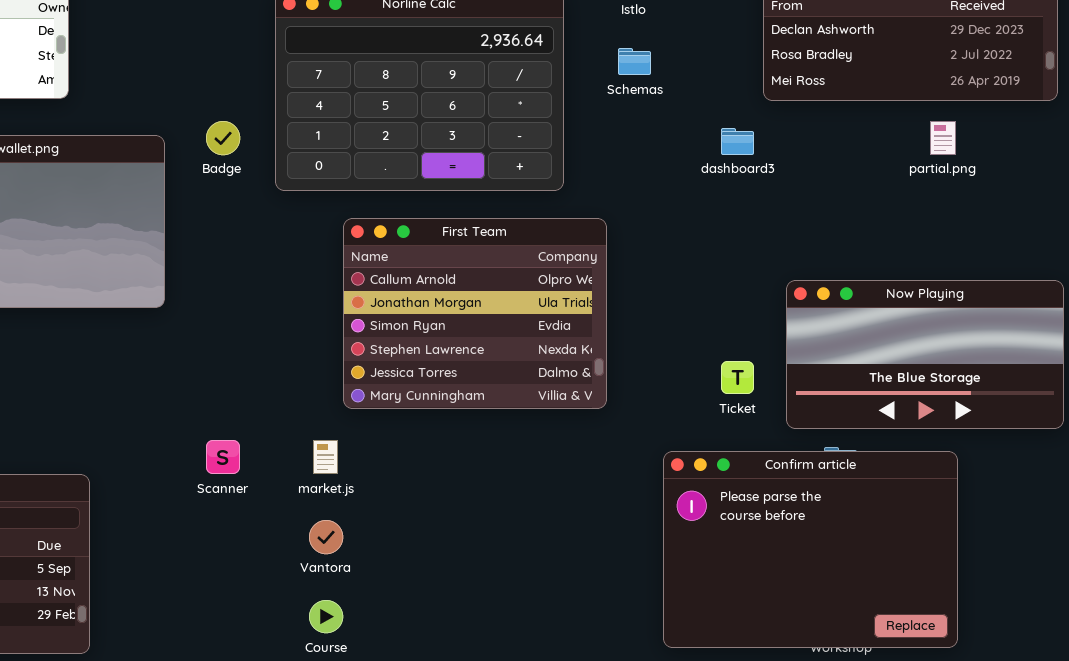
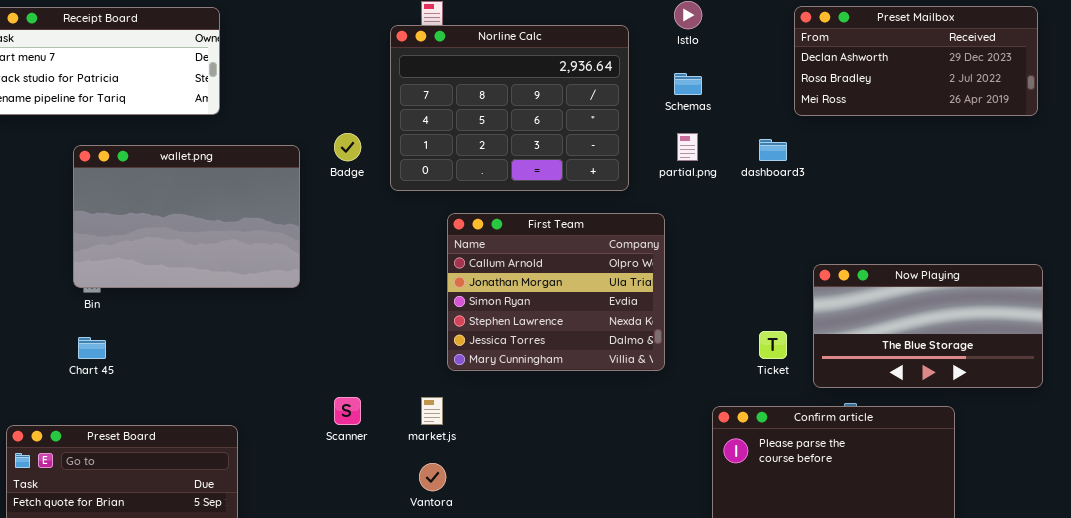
partial.png: [930,121,956,155] -> [677,133,698,161], moved

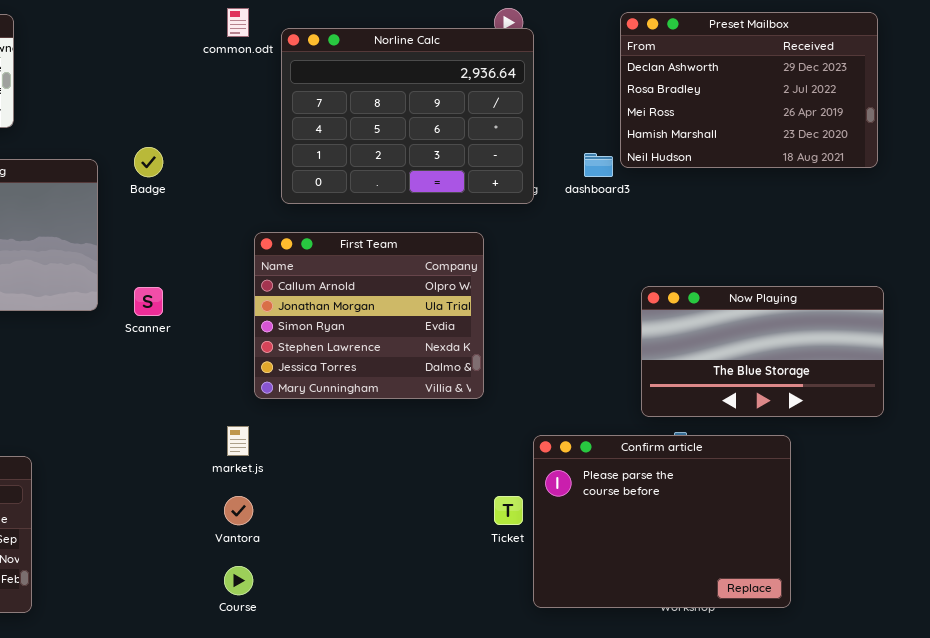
Preset Mailbox: [794,6,1038,116] -> [620,12,878,168], resized
Norline Calc: [390,25,629,191] -> [281,28,534,204], moved
Ticket: [759,331,787,359] -> [494,496,523,525], moved
Scanner: [334,397,361,425] -> [134,287,163,316], moved

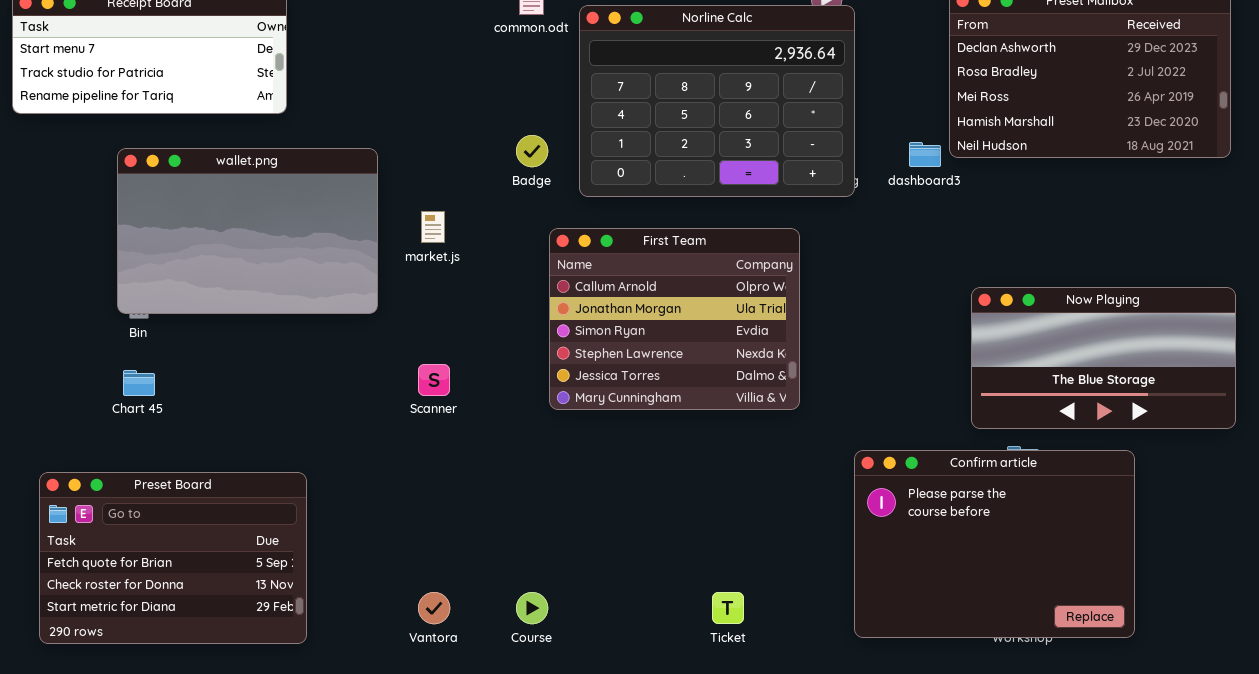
Badge: [134,147,163,177] -> [516,135,548,167], moved
Scanner: [134,287,163,316] -> [418,364,450,396], moved
market.js: [227,426,249,456] -> [421,211,445,243], moved
Vantora: [224,496,253,525] -> [418,592,450,624], moved
Ticket: [494,496,523,525] -> [712,592,744,624], moved

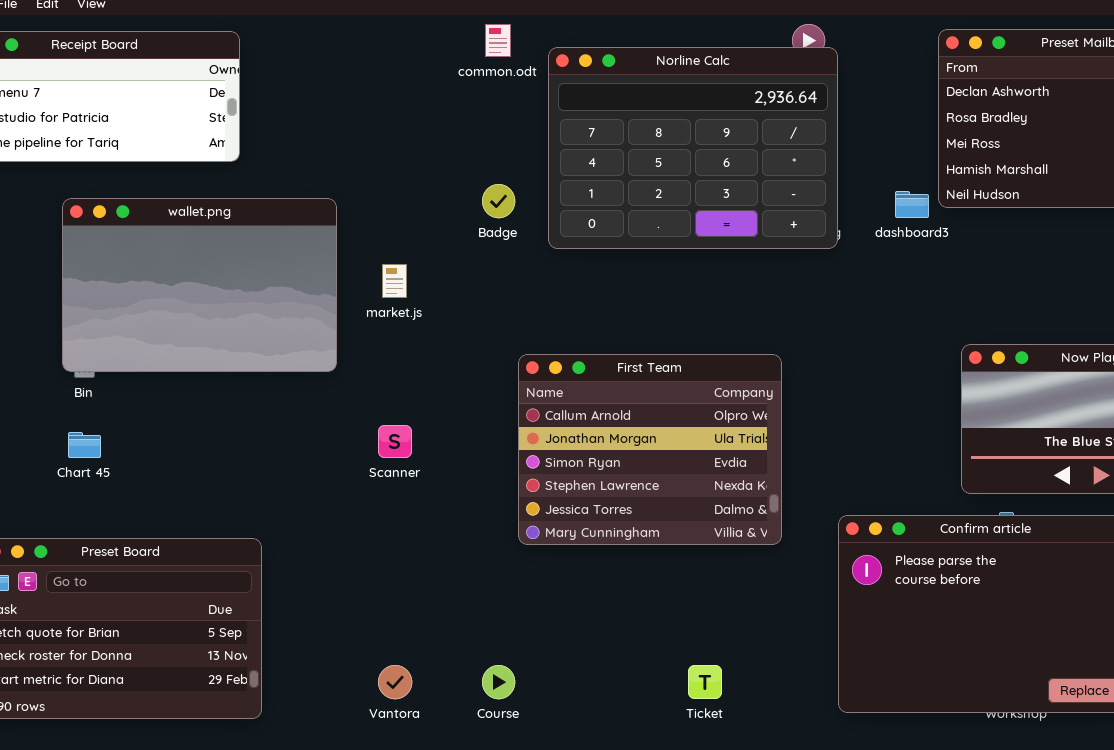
First Team: [549,228,800,410] -> [518,354,782,545], moved

